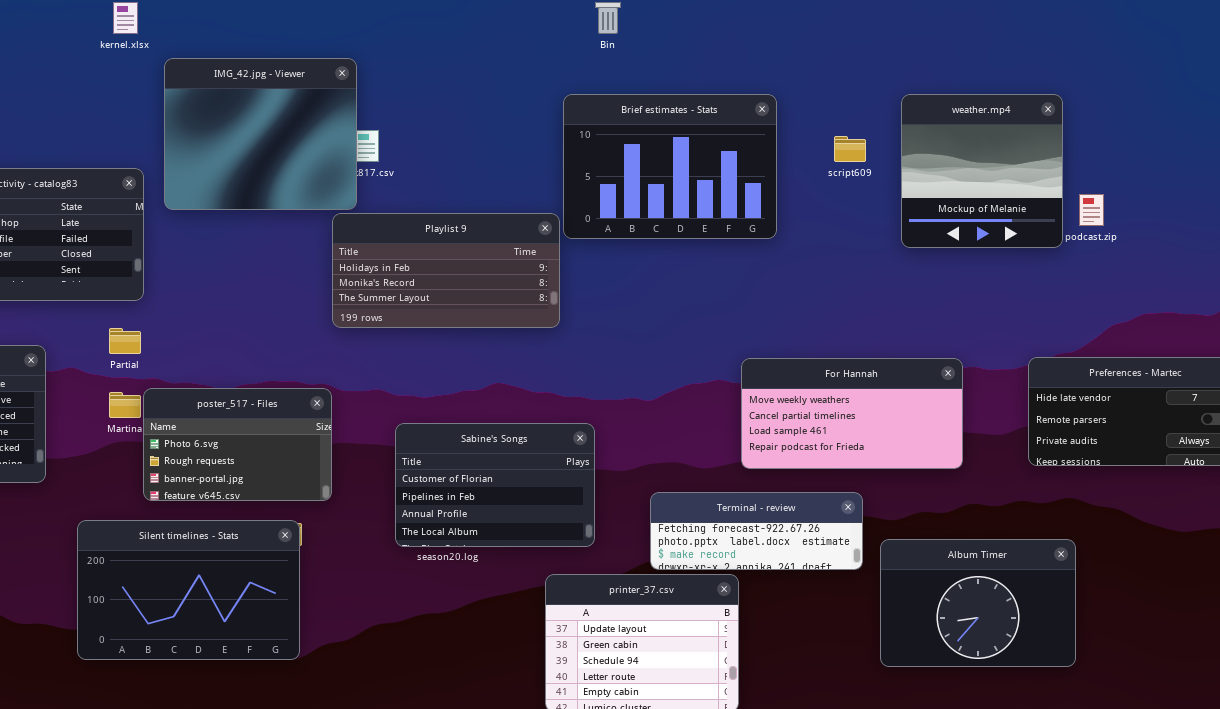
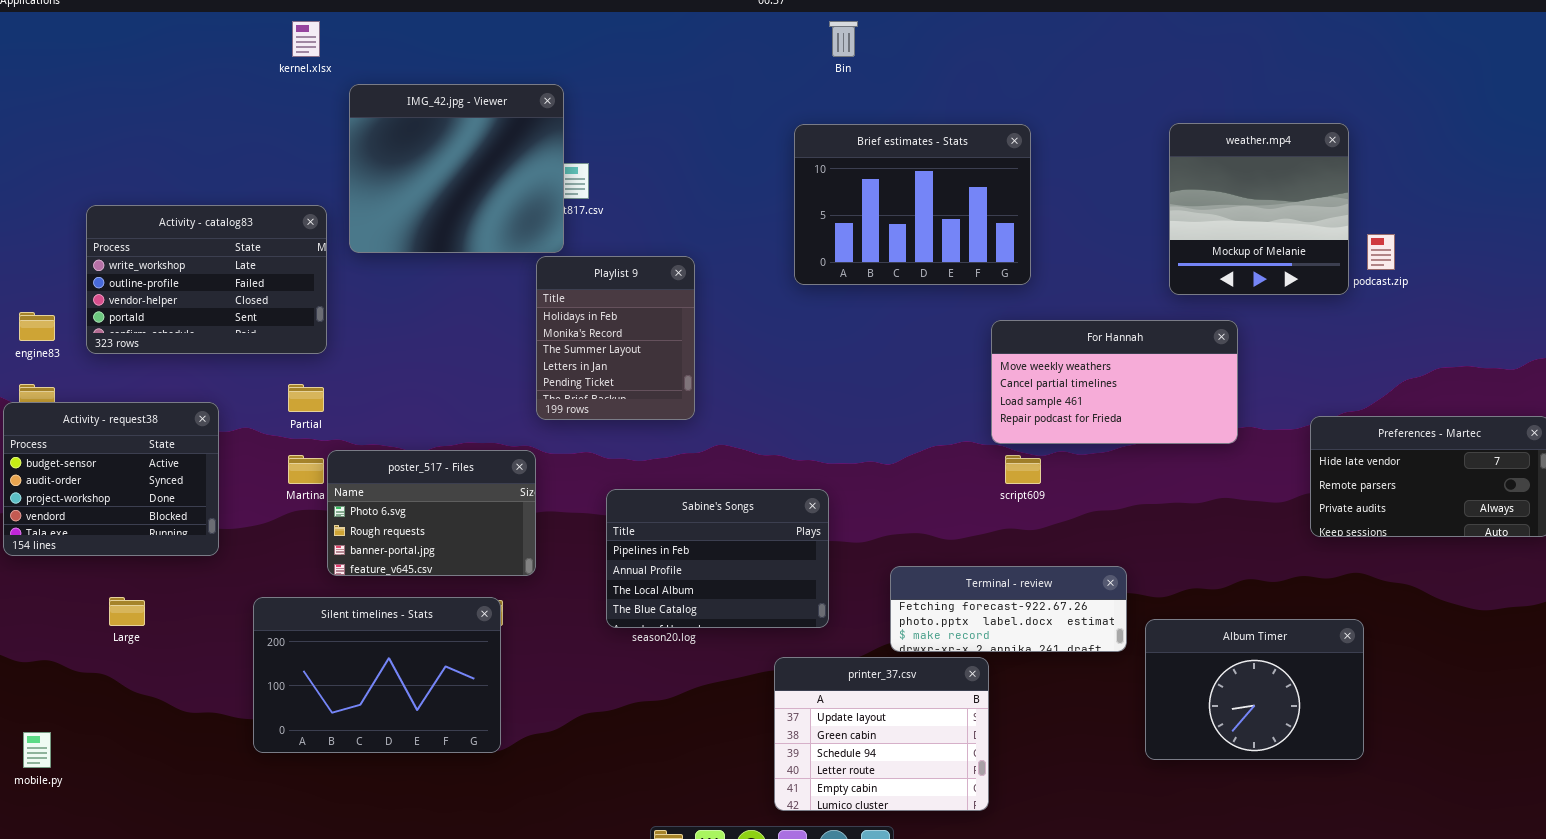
script609: [834,136,866,162] -> [1005,455,1041,484], moved
Playlist 9: [332,213,560,328] -> [536,256,695,420], resized
For Hannah: [741,358,963,469] -> [991,320,1238,444], moved
Sabine's Songs: [395,423,595,547] -> [606,489,829,628], scrolled down 1 row

